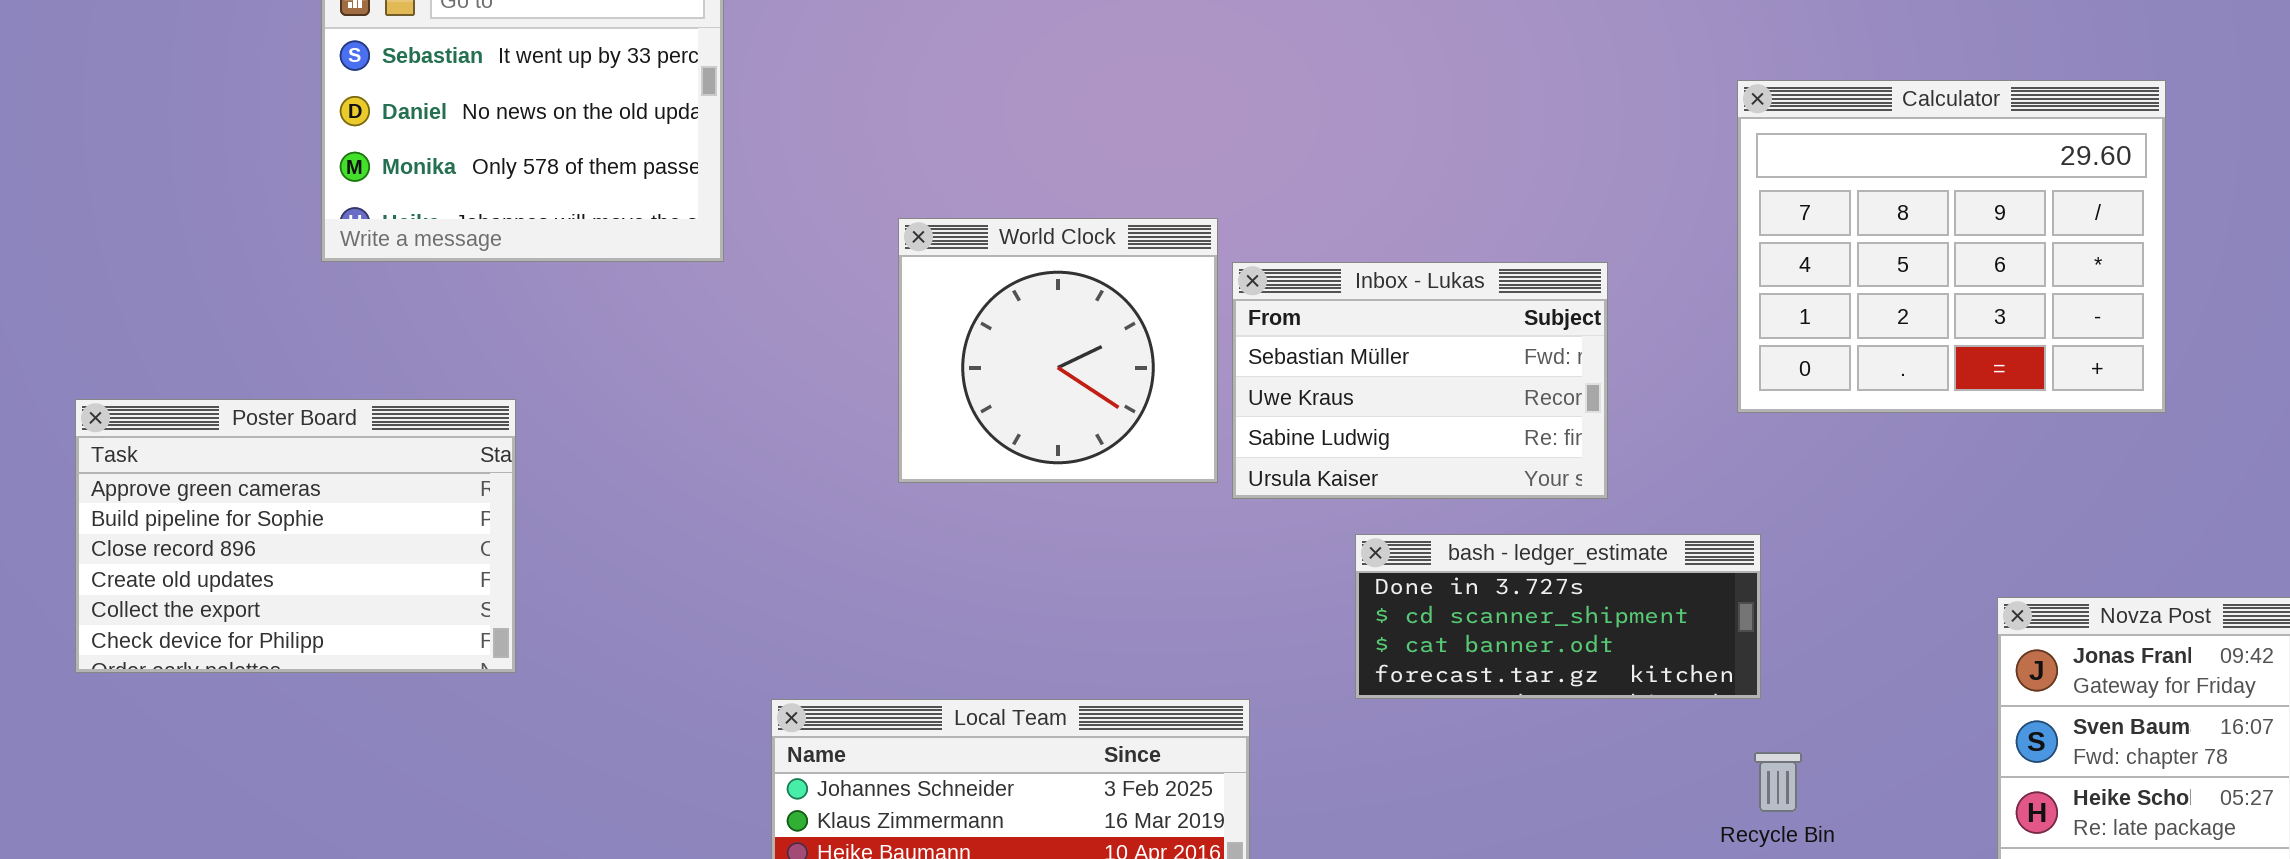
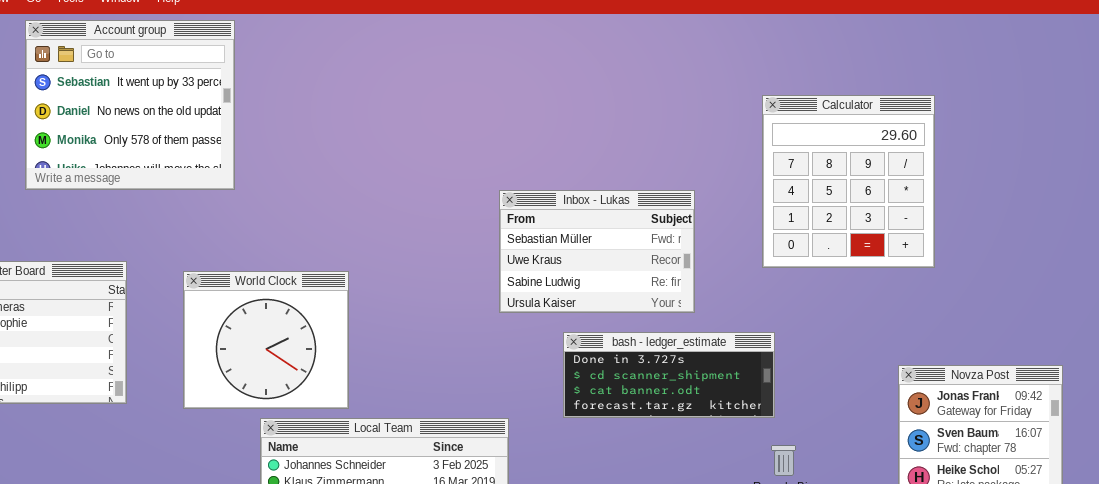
Calculator: [1737,80,2166,413] -> [762,95,935,268], resized
World Clock: [898,218,1218,483] -> [183,271,349,409], moved

